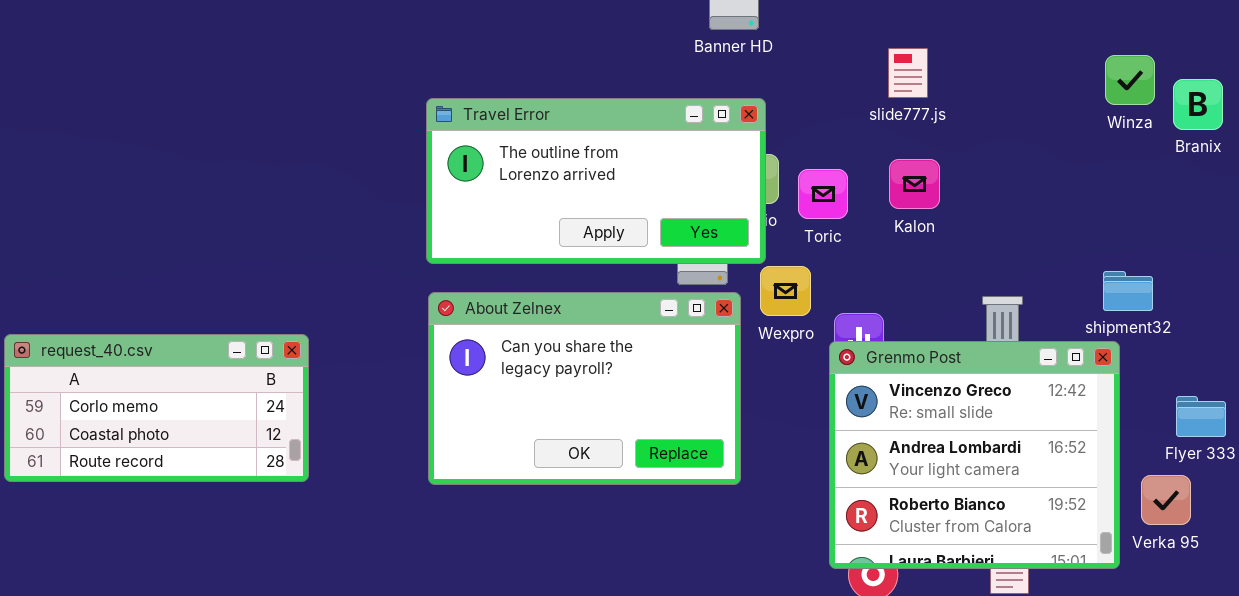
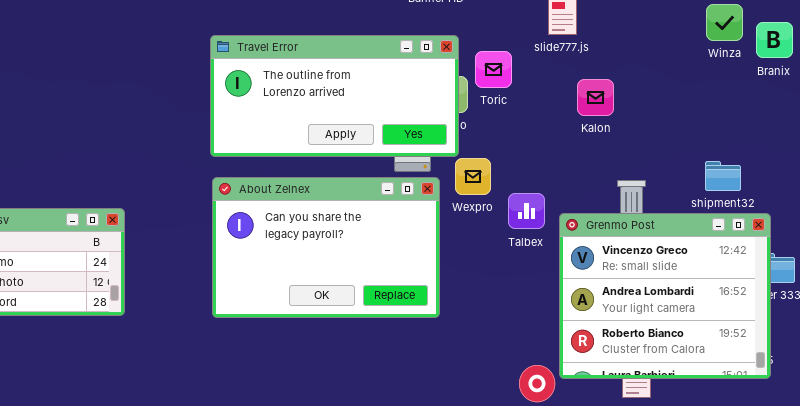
Kalon: [889,159,940,209] -> [577,79,614,116], moved
Toric: [798,169,848,219] -> [475,51,512,88], moved
Grenmo Post: [829,341,1120,569] -> [559,213,771,379], moved

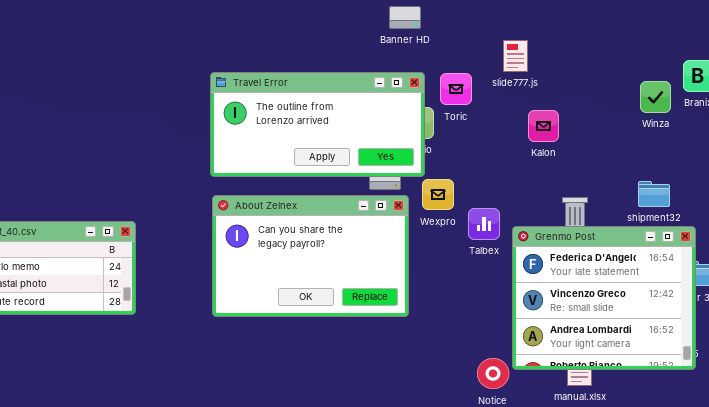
Winza: [706,4,743,41] -> [640,81,671,113], moved
Toric: [475,51,512,88] -> [440,73,472,105], moved
Grenmo Post: [559,213,771,379] -> [512,226,696,370], scrolled up 1 row

